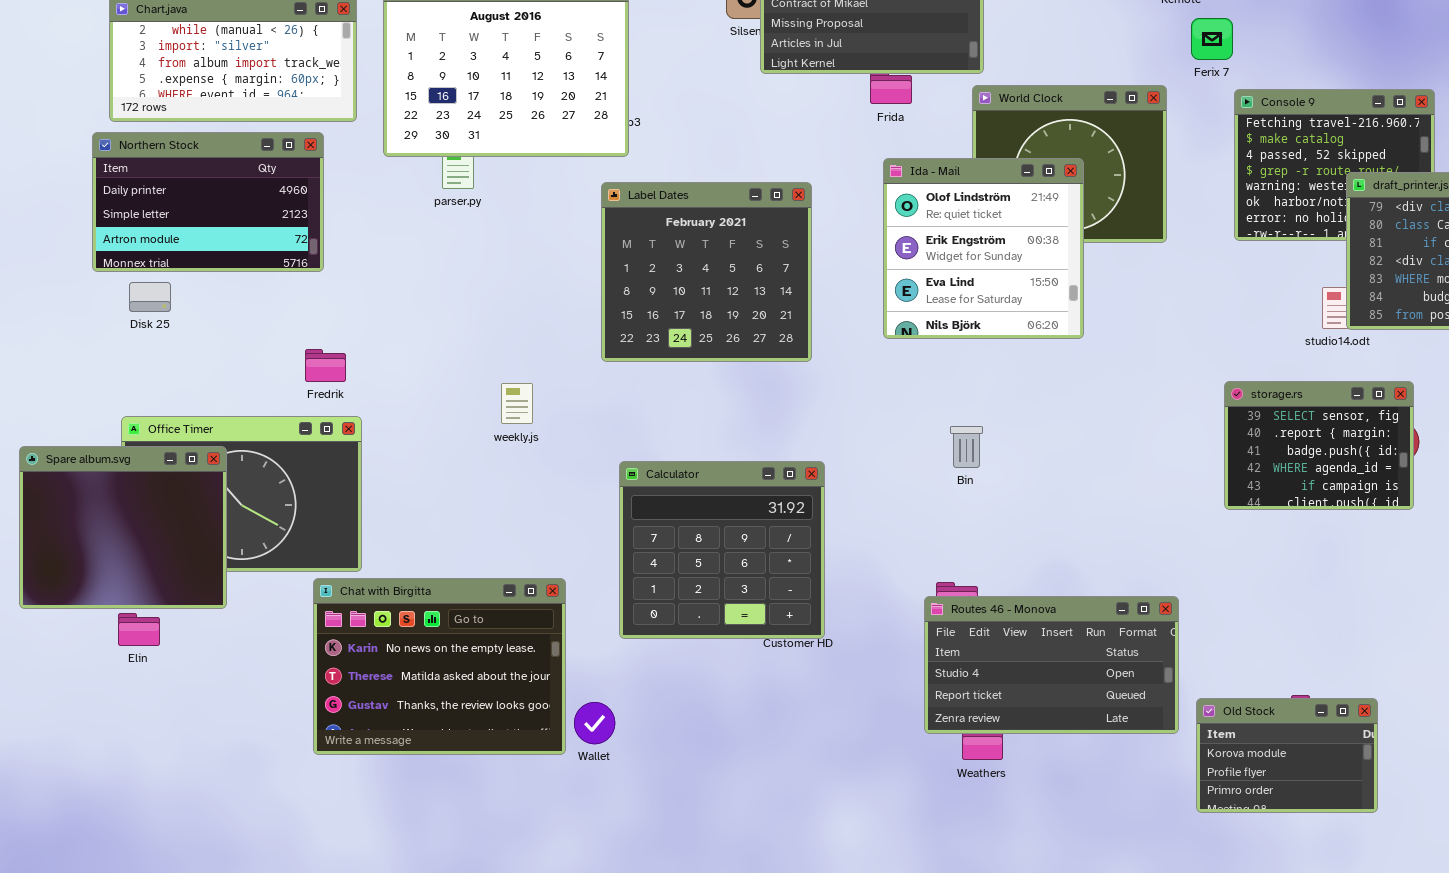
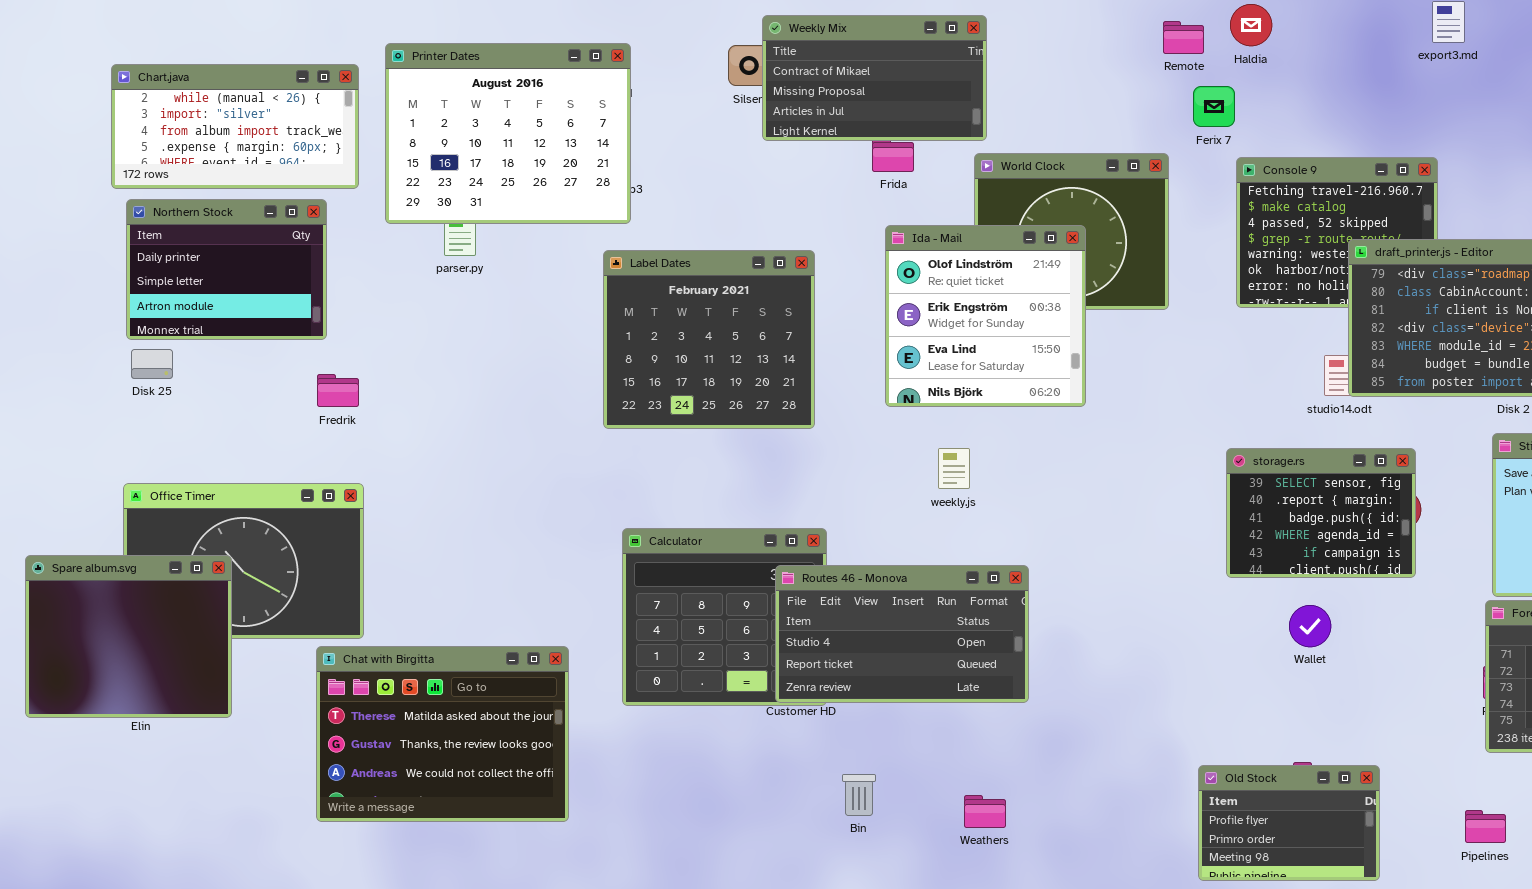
Northern Stock: [92,132,324,272] -> [126,199,327,340], resized
Fredrik: [305,349,346,382] -> [317,374,359,407], moved
weekly.js: [501,383,533,424] -> [938,448,970,489], moved
Bin: [950,426,983,468] -> [842,774,876,816], moved
Spare album.svg: [19,446,227,609] -> [25,555,232,718], moved
Chat with Birgitta: [313,578,566,755] -> [316,646,569,822], scrolled down 1 row
Routes 46 - Monova: [924,596,1179,734] -> [775,565,1029,703], moved
Old Stock: [1196,698,1378,813] -> [1198,765,1380,881], scrolled down 1 row
Wallet: [574,702,615,744] -> [1289,605,1331,647], moved

